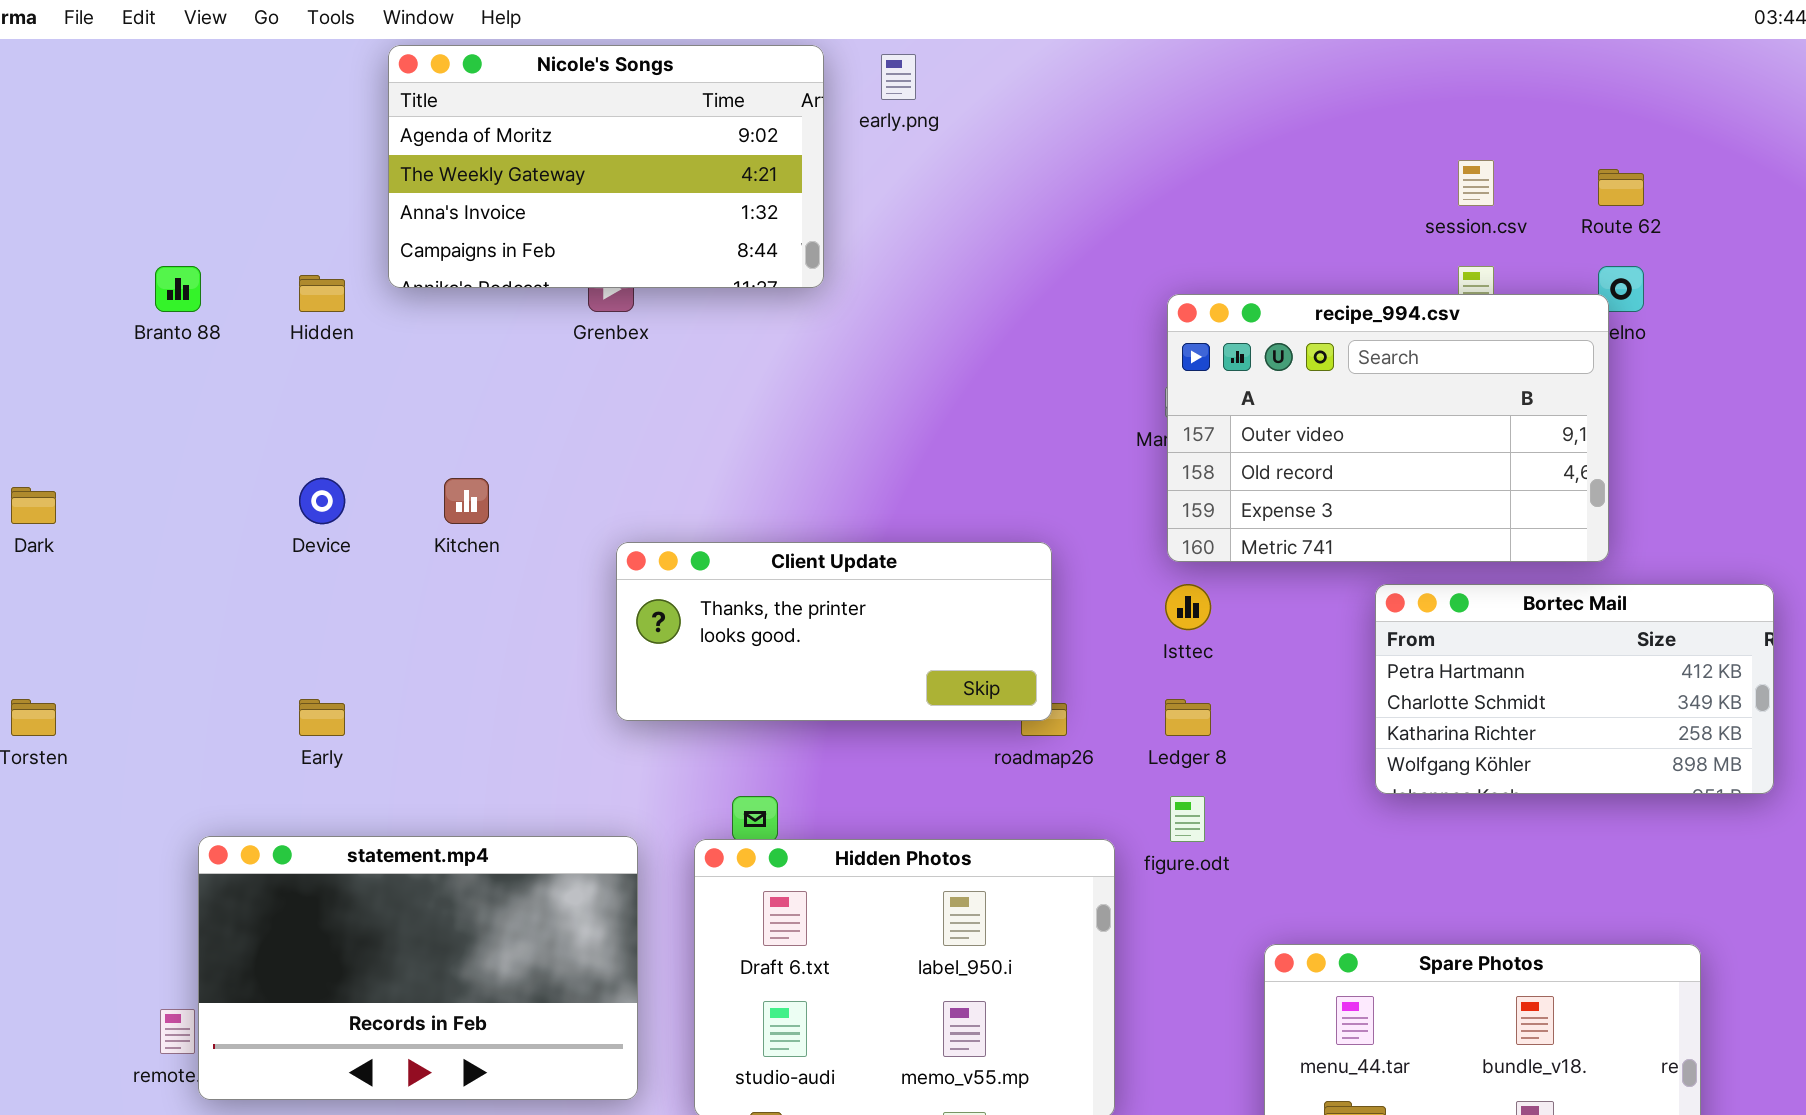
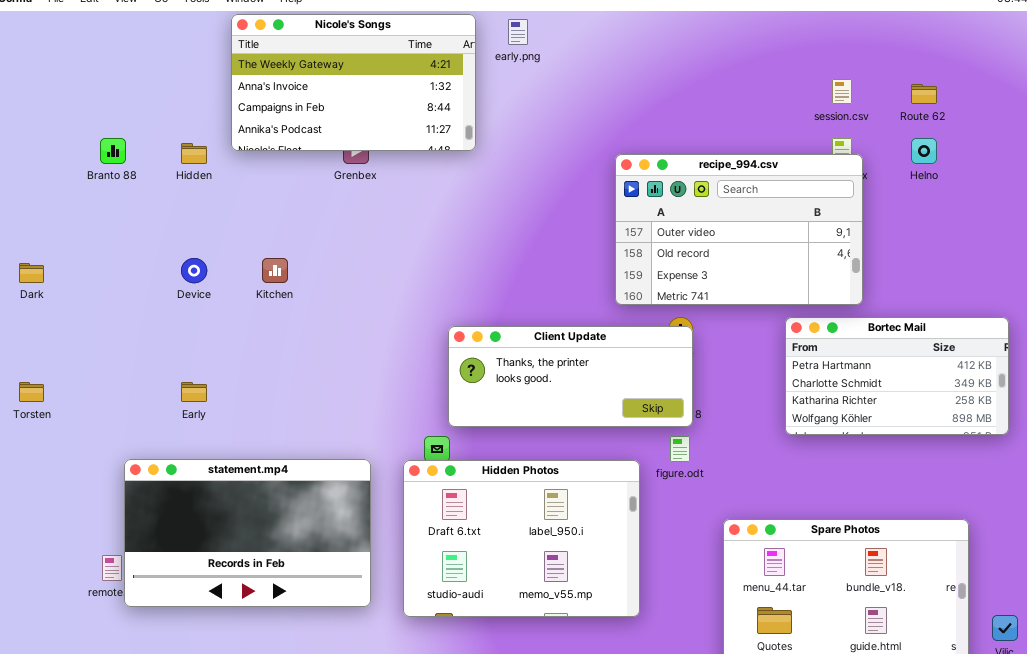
Nicole's Songs: [388,45,824,288] -> [231,14,476,151], scrolled down 1 row
recipe_994.csv: [1167,294,1609,562] -> [615,154,863,305], moved
Client Update: [616,542,1052,721] -> [448,326,693,427], moved

